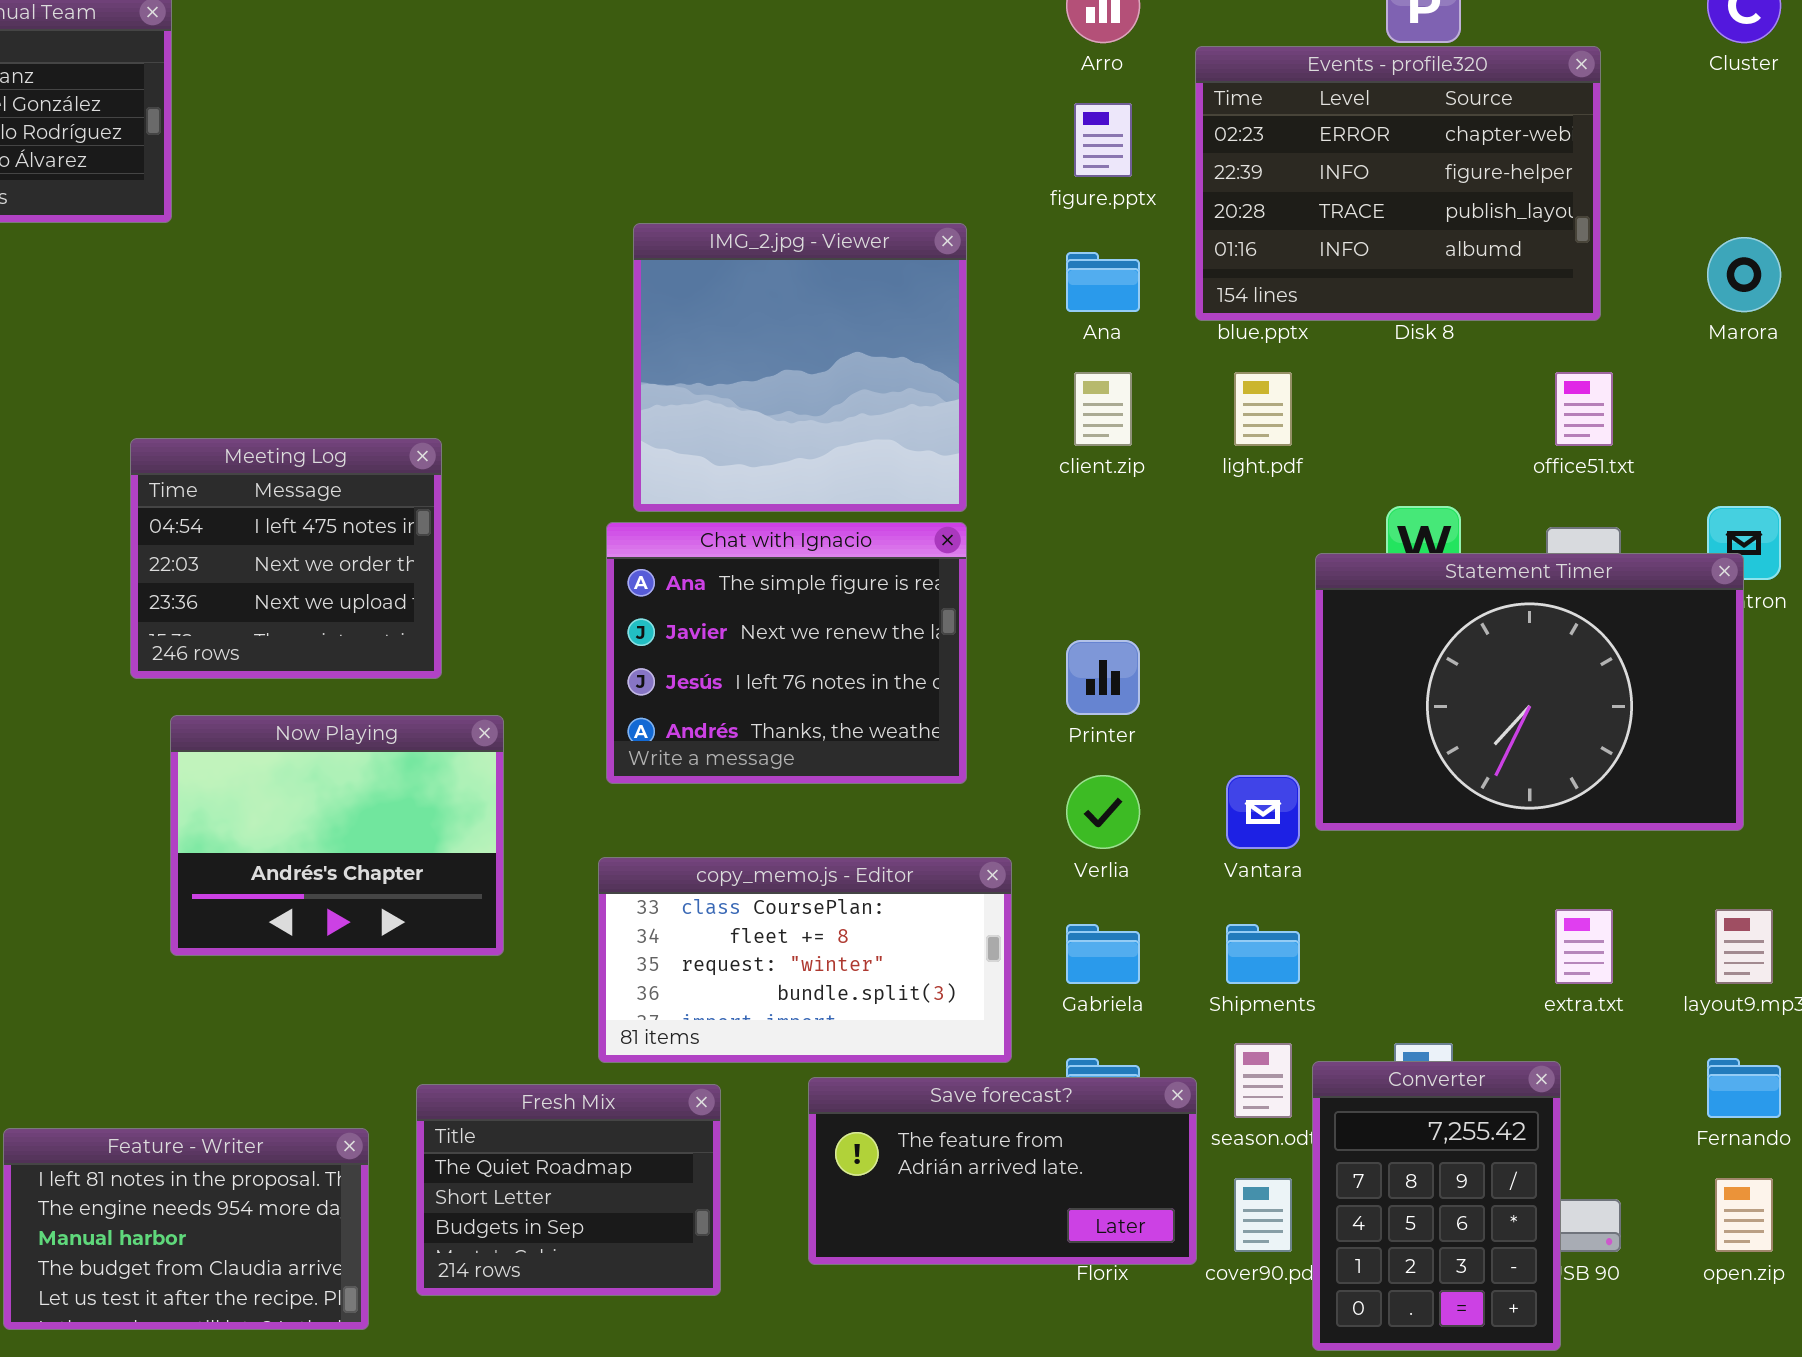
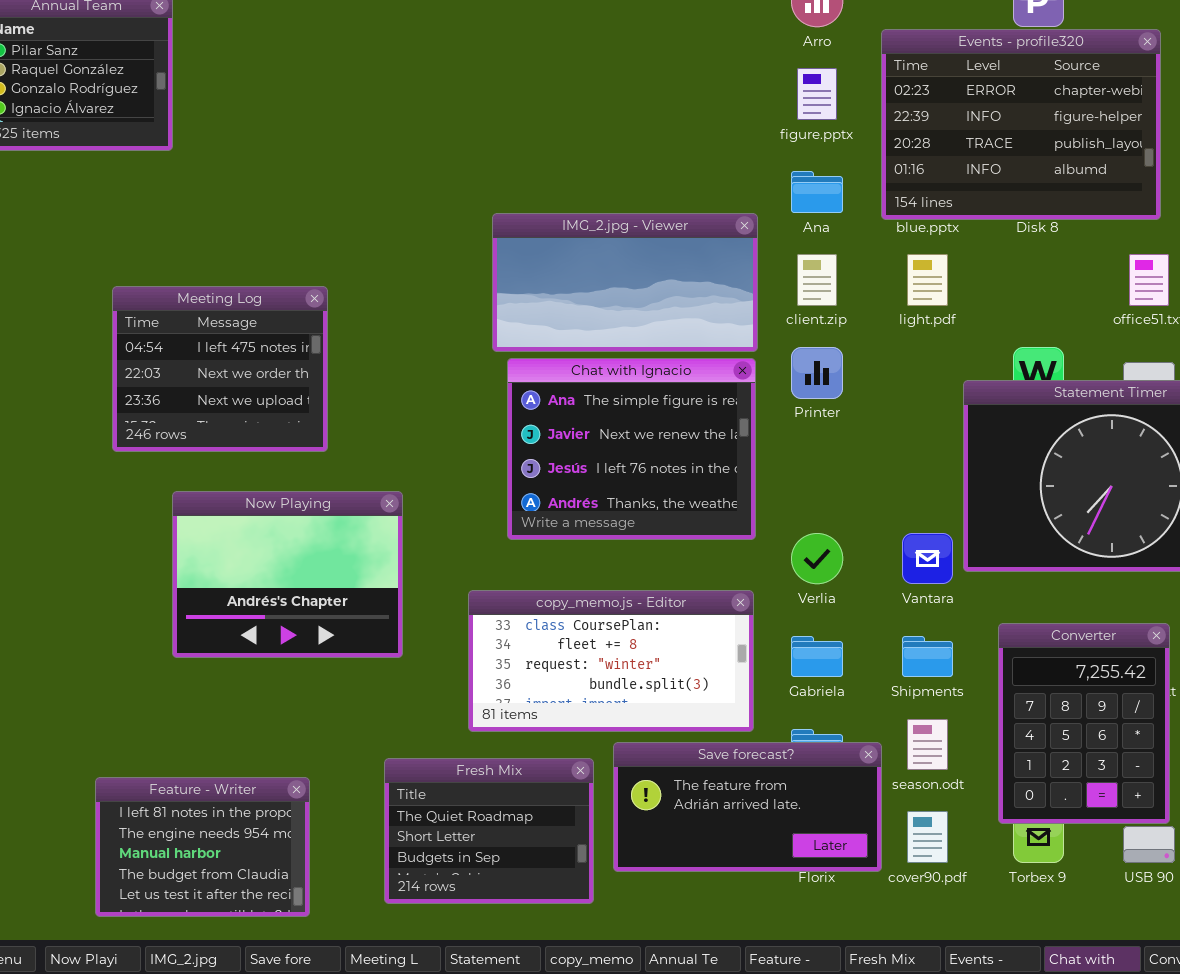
IMG_2.jpg - Viewer: [633,223,967,512] -> [492,213,758,352], resized
Meeting Log: [130,438,442,679] -> [112,286,328,452], moved
Chat with Ignacio: [606,522,967,784] -> [507,358,756,540], moved
Printer: [1066,640,1140,715] -> [791,347,843,399], moved
Converter: [1312,1061,1561,1351] -> [998,623,1170,824], moved
Fresh Mix: [416,1084,721,1296] -> [384,758,594,904], moved
Feature - Writer: [3,1128,369,1330] -> [95,777,310,917], resized

